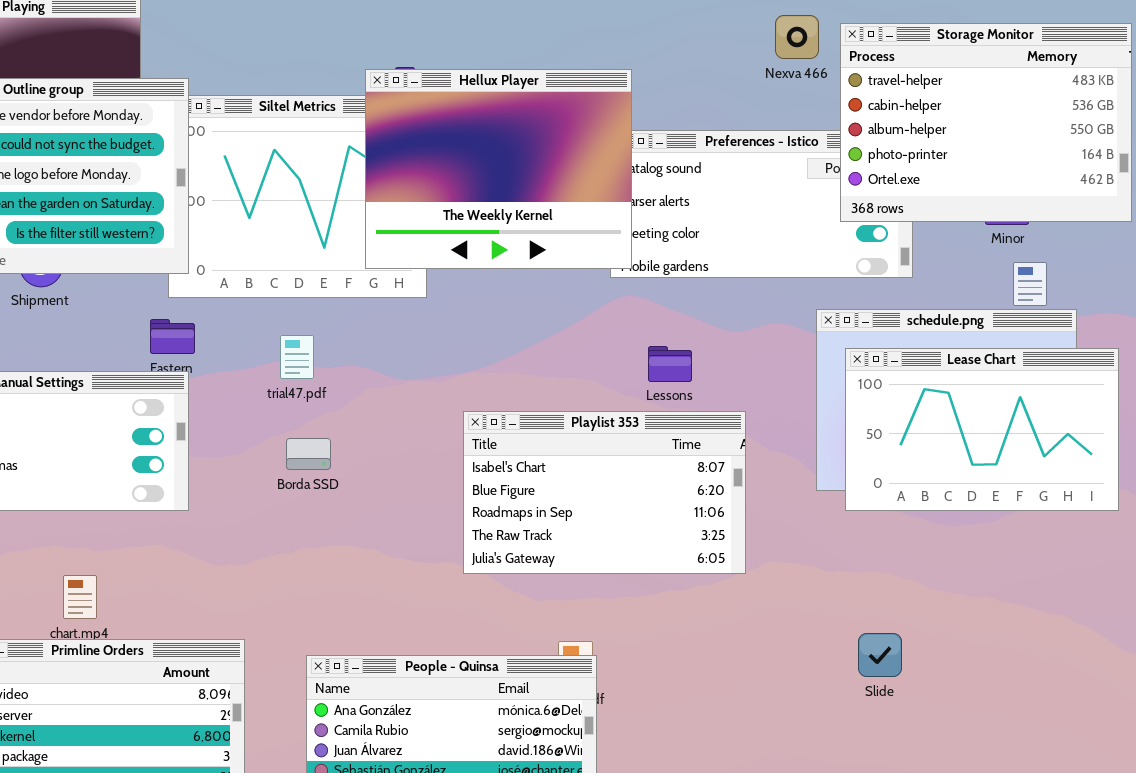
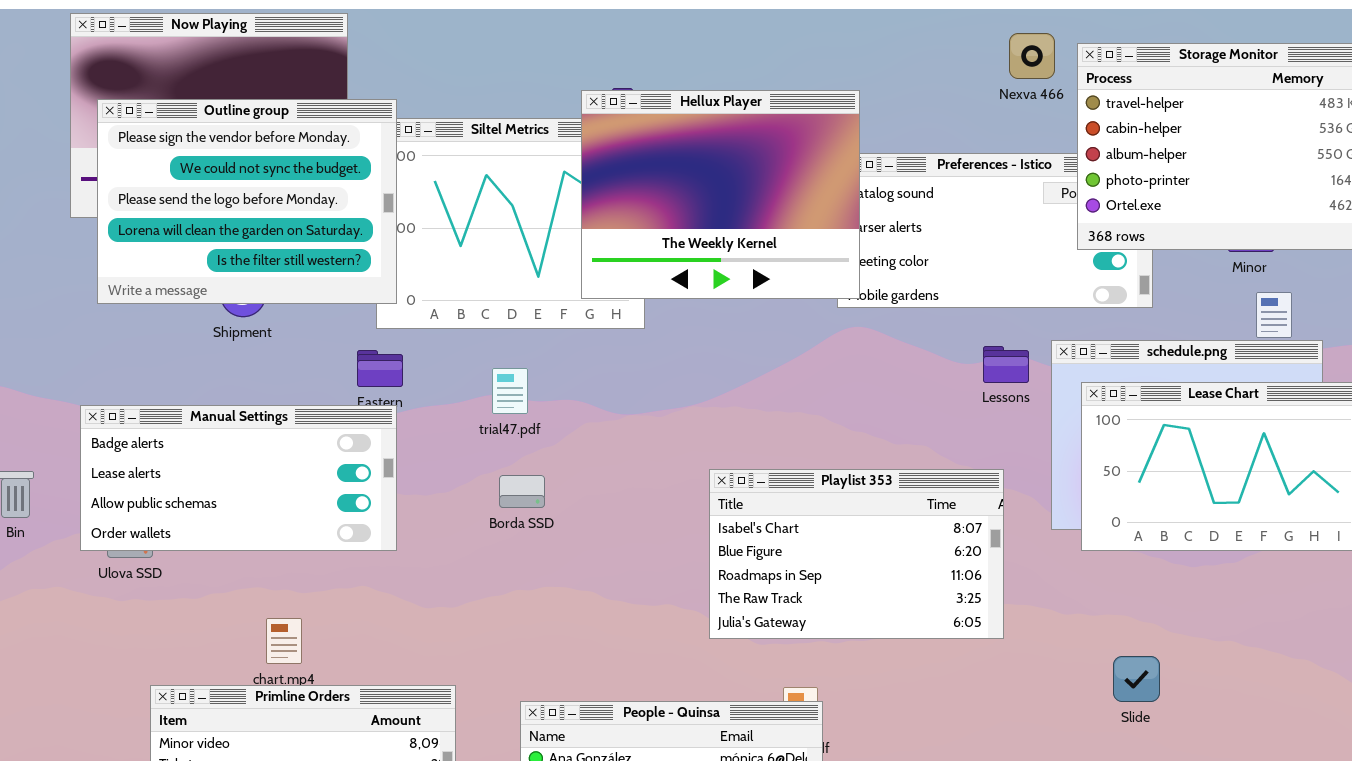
Lessons: [648,346,692,382] -> [983,346,1029,383], moved
Playlist 353: [463,411,746,574] -> [709,469,1004,639], moved
Slide: [858,633,902,677] -> [1113,656,1160,702], moved

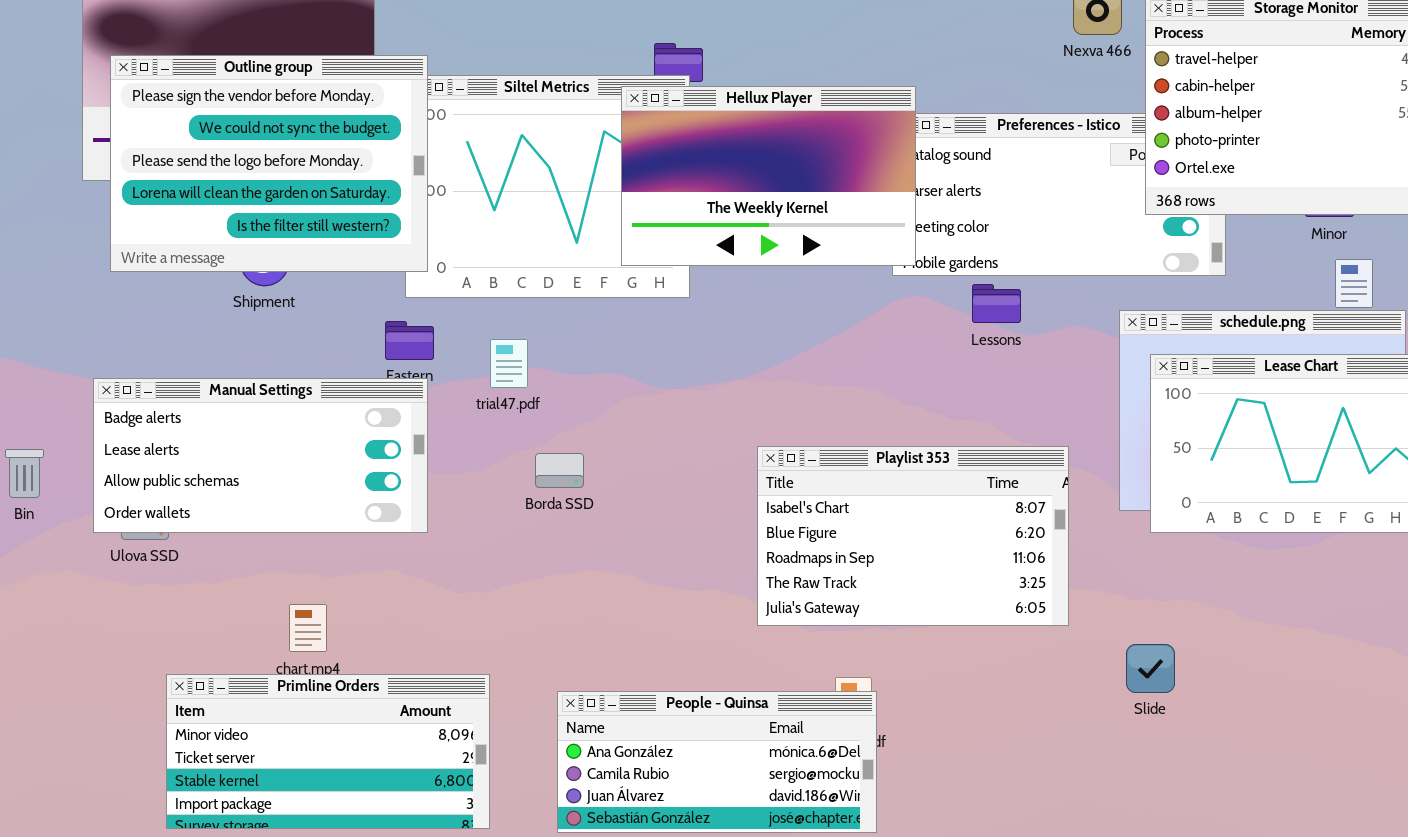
Hellux Player: [581,90,860,299] -> [621,86,916,266], resized
Lessons: [983,346,1029,383] -> [972,284,1021,323], moved
trial47.pdf: [492,368,528,414] -> [490,339,528,388], moved
Slide: [1113,656,1160,702] -> [1126,644,1175,693], moved

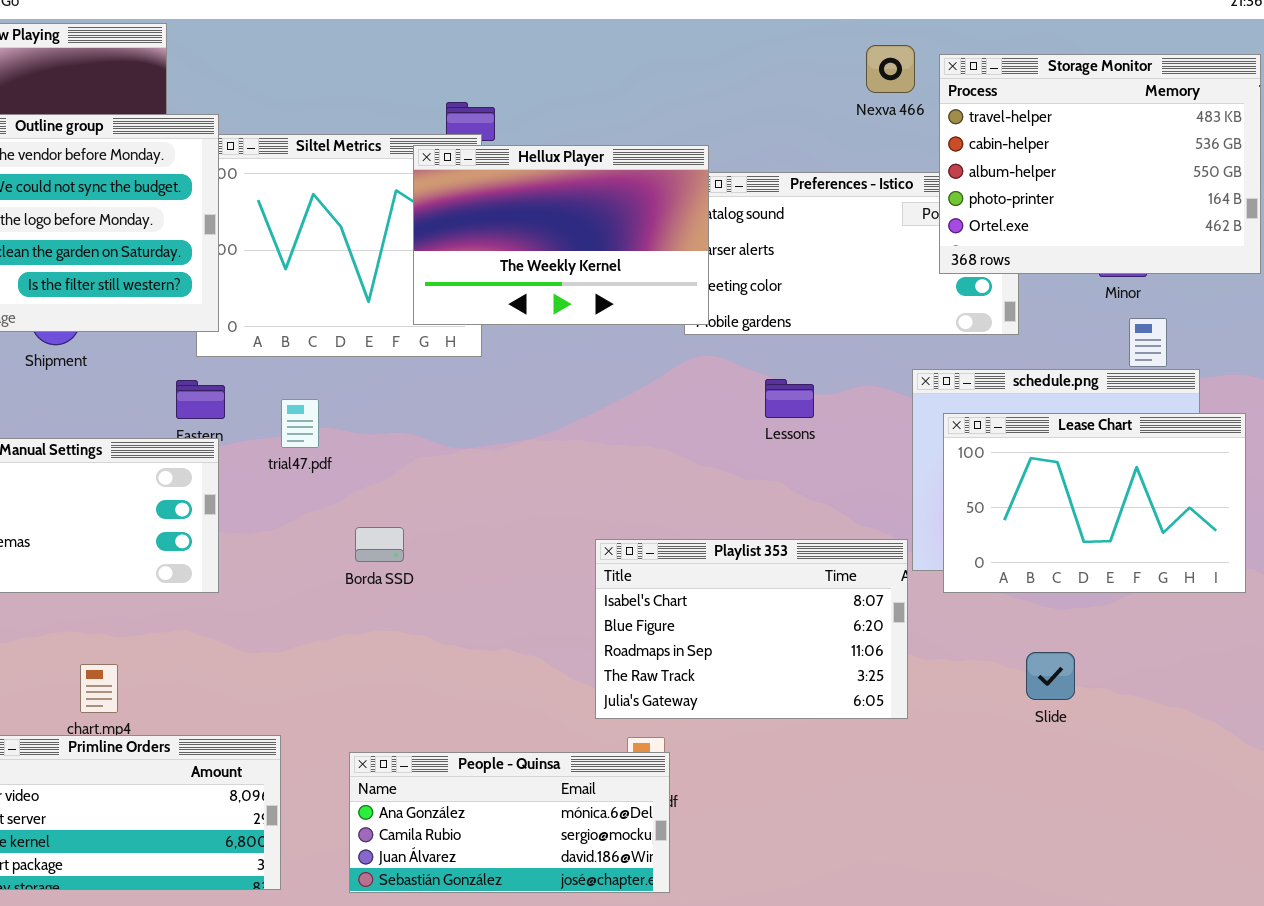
Lessons: [972,284,1021,323] -> [765,379,814,418], moved
Playlist 353: [757,446,1069,626] -> [595,539,908,719], moved
Borda SSD: [535,453,584,488] -> [355,527,404,562], moved
Slide: [1126,644,1175,693] -> [1026,652,1075,700], moved

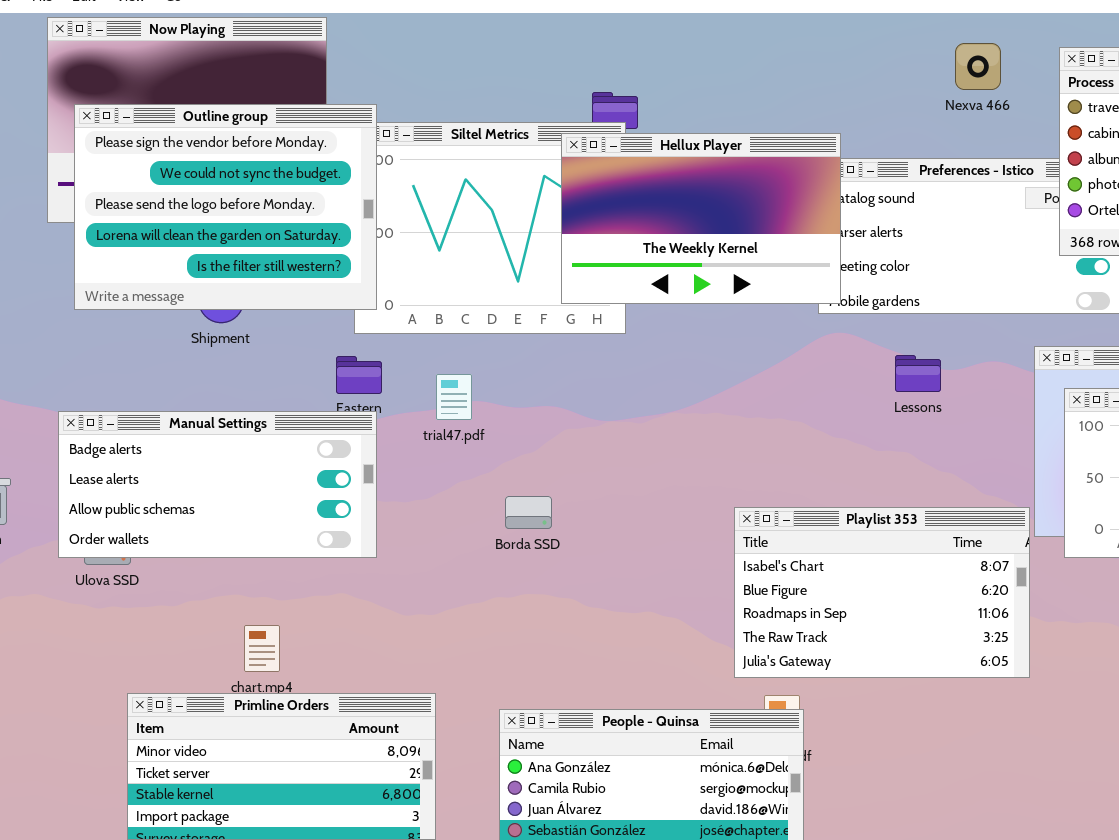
Nexva 466: [866,45,915,93] -> [955,43,1001,90], moved

